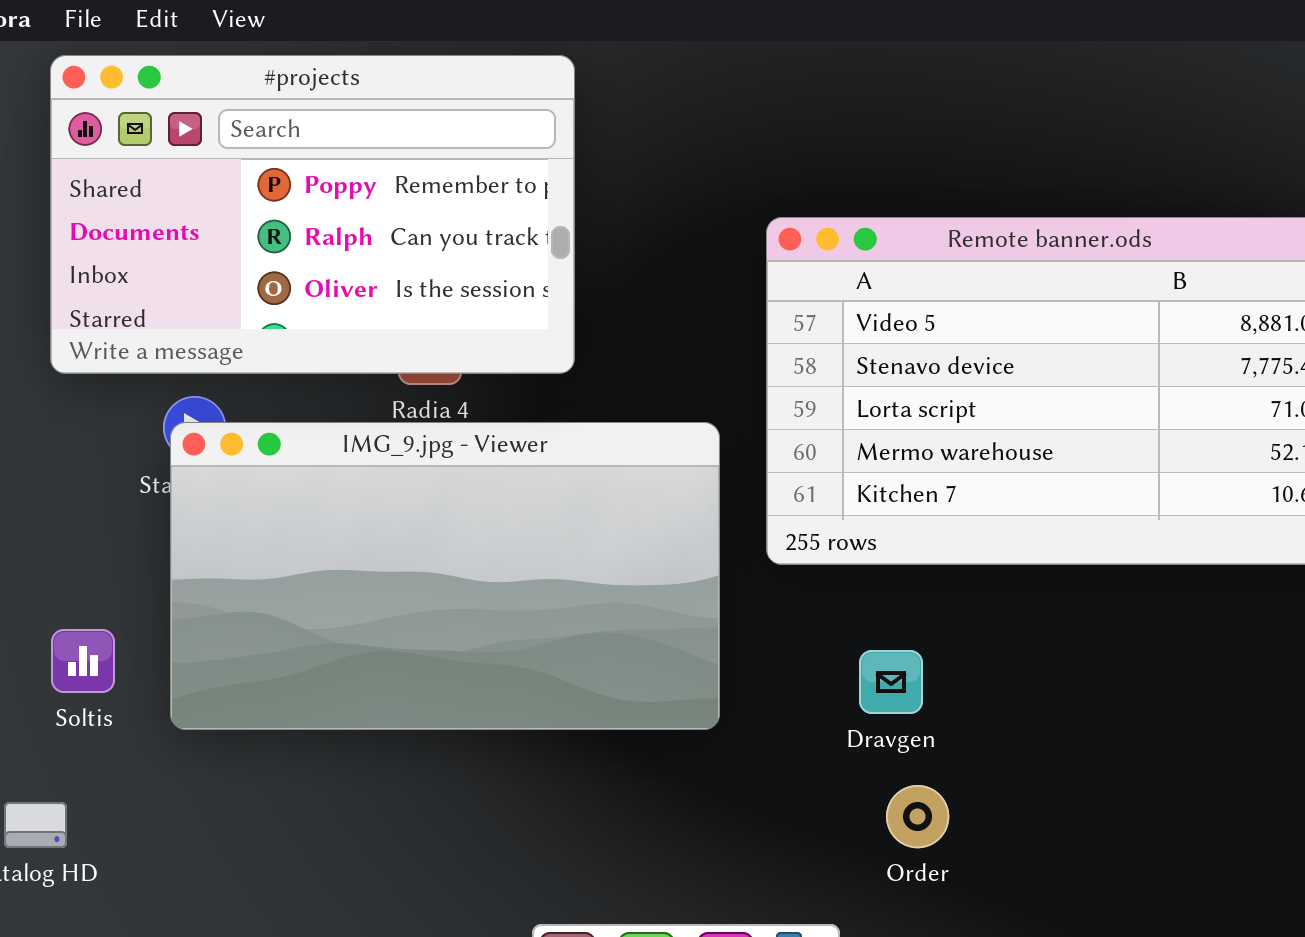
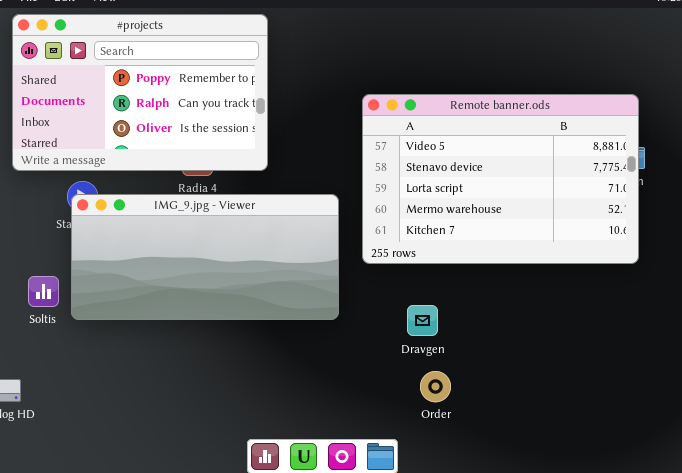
IMG_9.jpg - Viewer: [170,422,720,730] -> [71,194,339,320], resized
Soltis: [51,629,115,693] -> [28,276,59,307], moved

